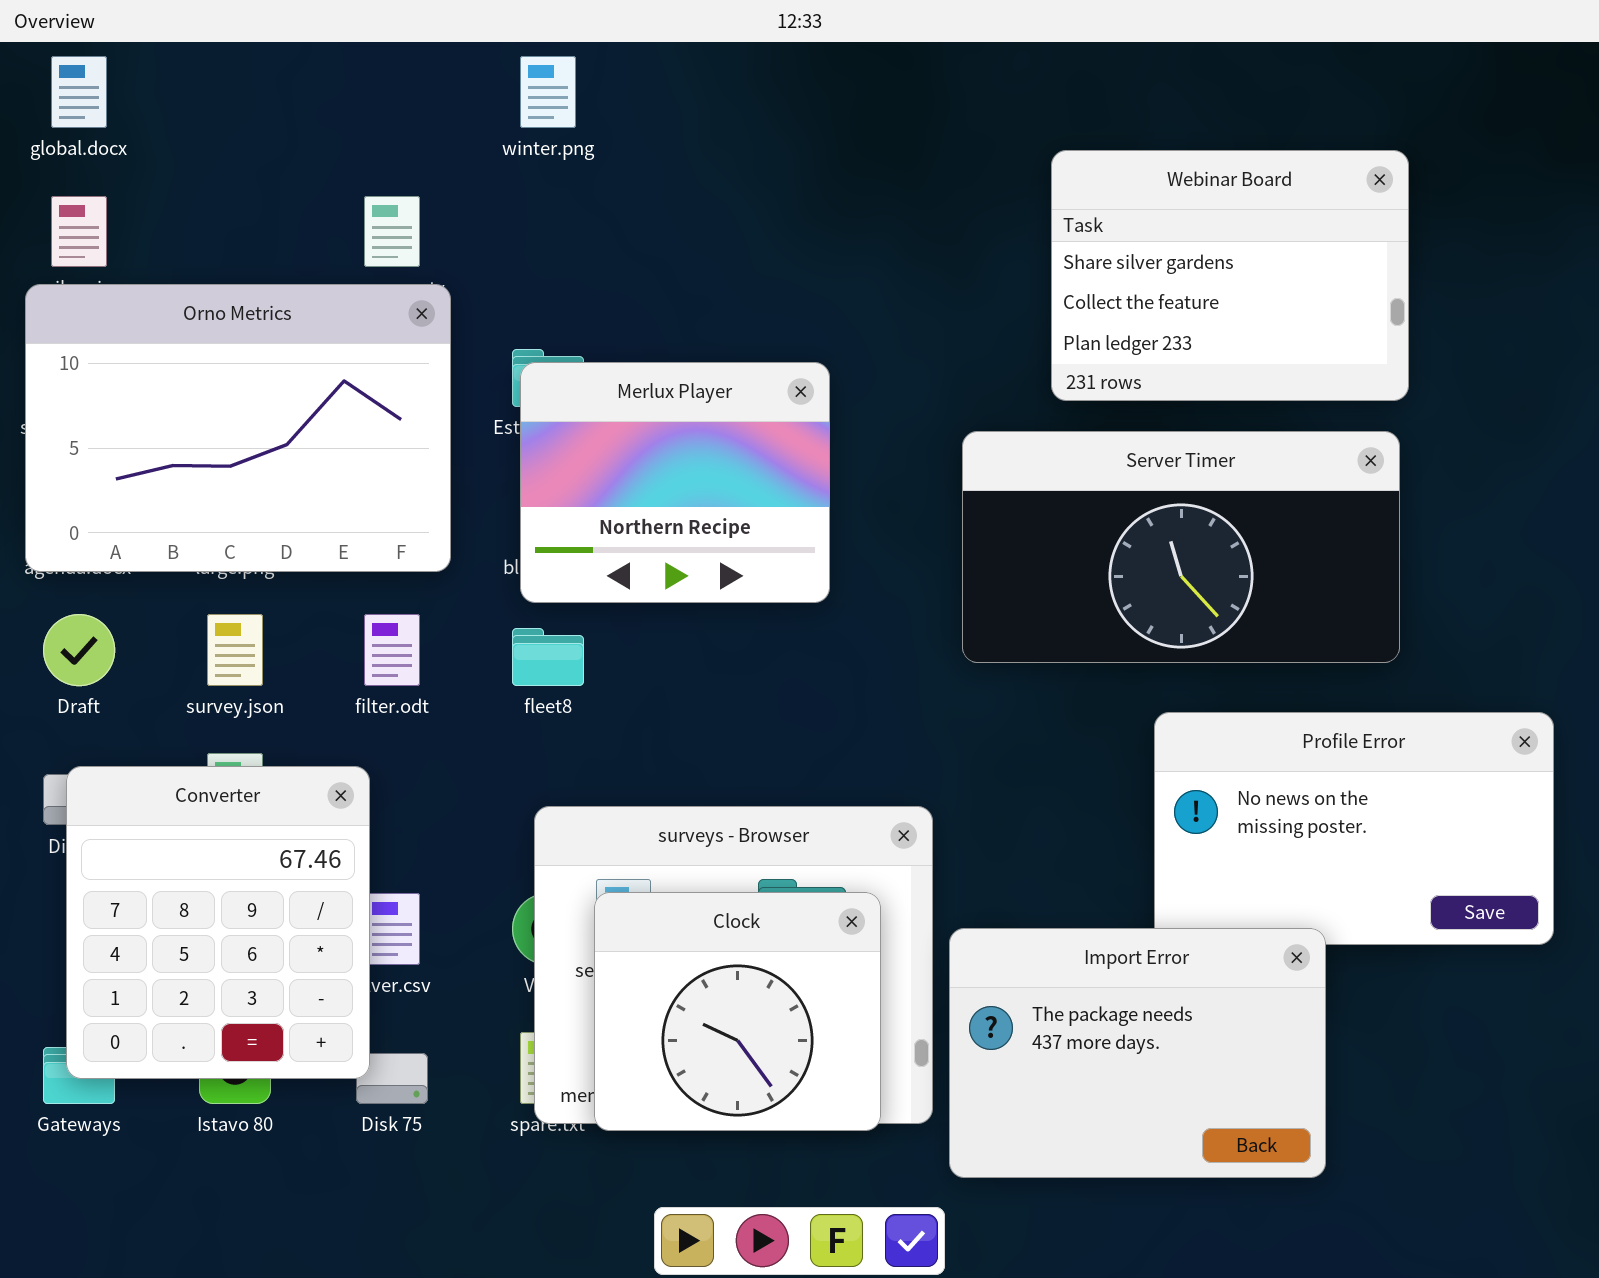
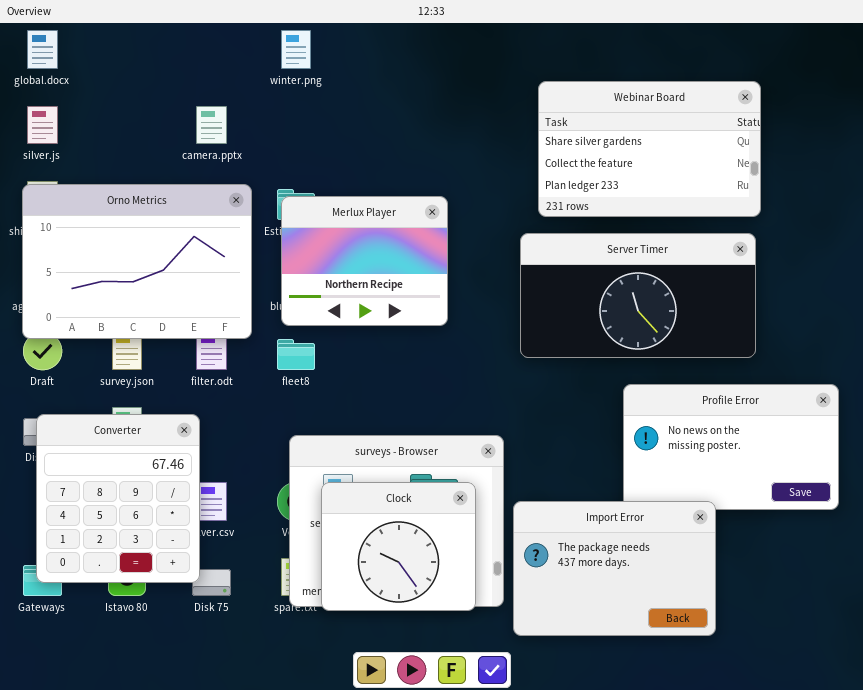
Webinar Board: [1051,150,1409,401] -> [538,81,761,217], resized
Orno Metrics: [25,284,451,572] -> [22,184,252,339], moved

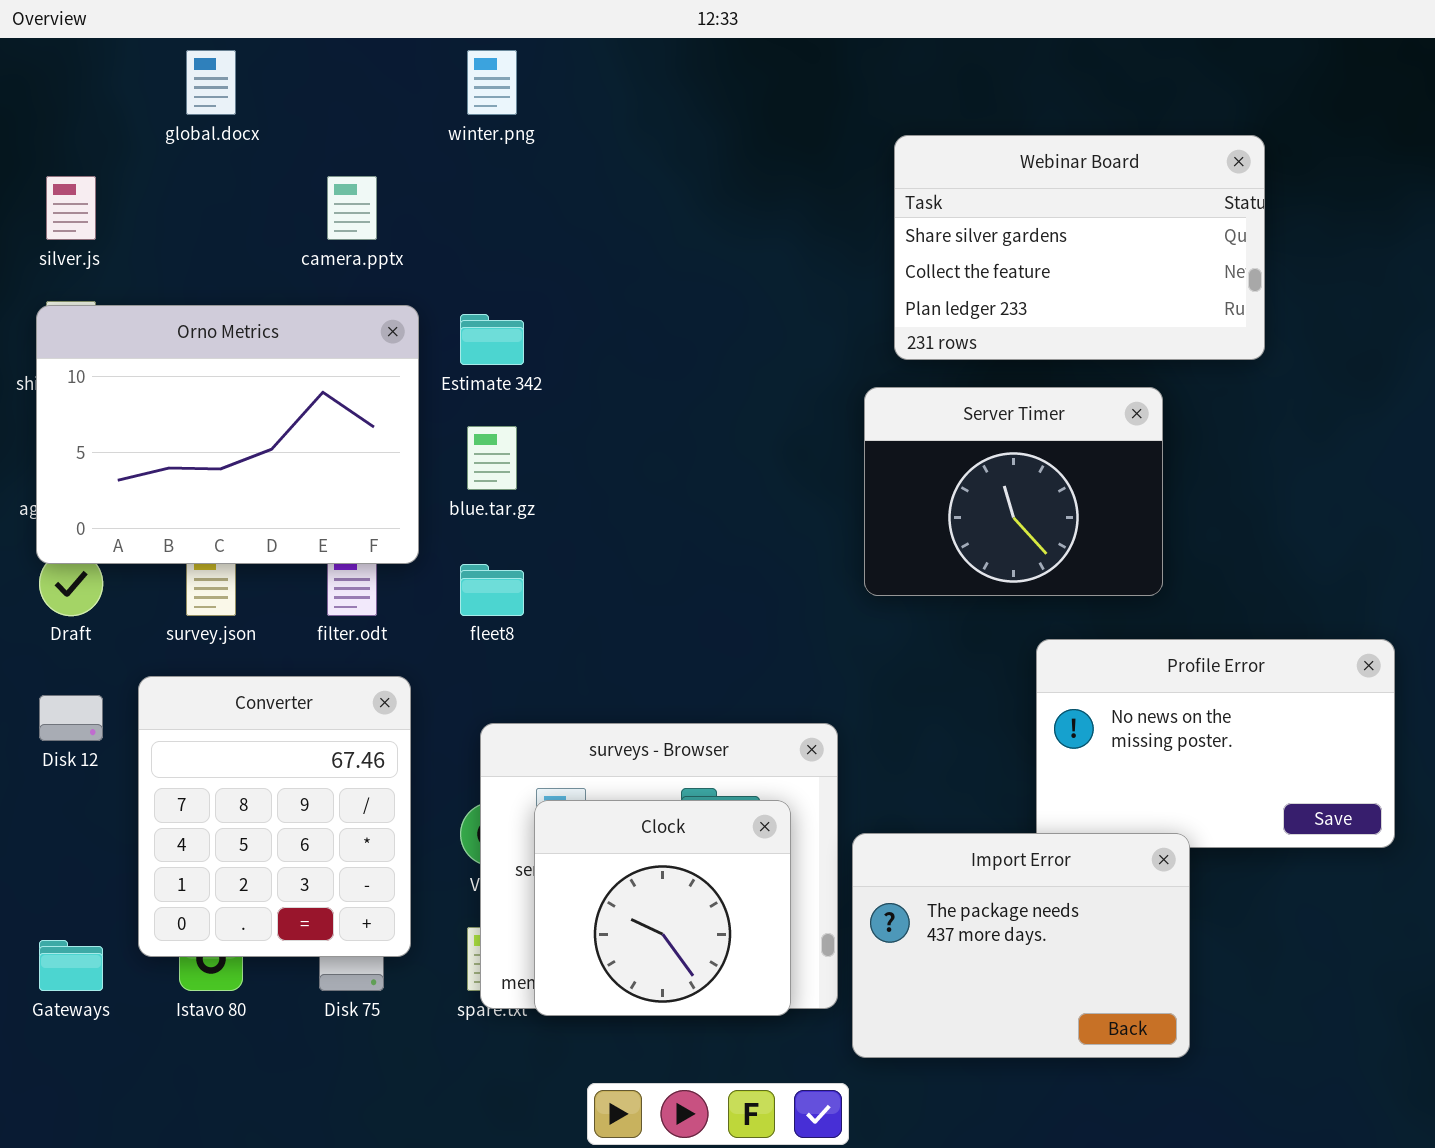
global.docx: [27,30,58,69] -> [186,50,236,115], moved
Merlux Player: [281,196,448,326] -> none, closed
Server Timer: [520,233,756,358] -> [864,387,1163,596], resized
Converter: [36,414,200,583] -> [138,676,411,957], moved

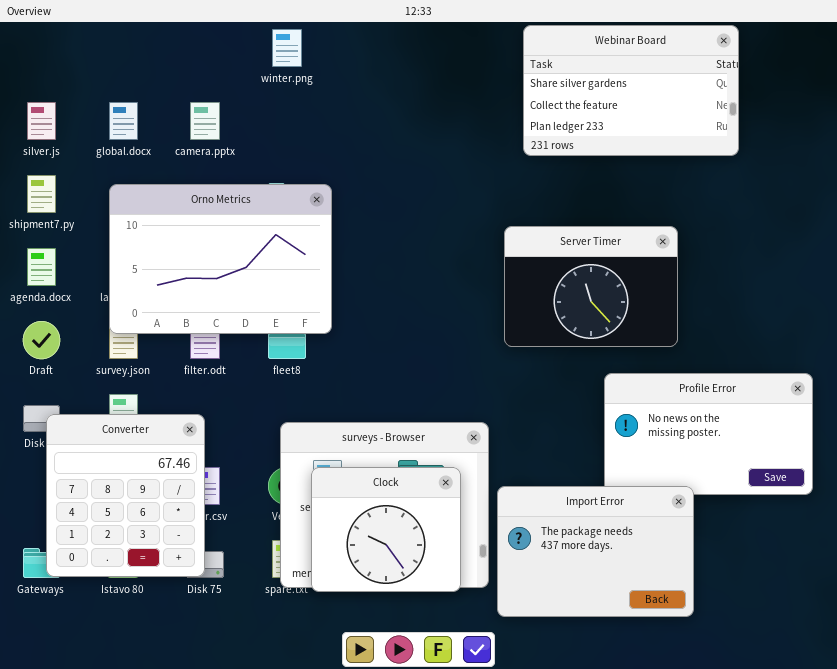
global.docx: [186,50,236,115] -> [109,102,138,140], moved
Webinar Board: [894,135,1265,360] -> [523,25,739,156], moved
Orno Metrics: [36,305,419,564] -> [109,184,332,334], moved
Converter: [138,676,411,957] -> [46,414,205,577], moved

